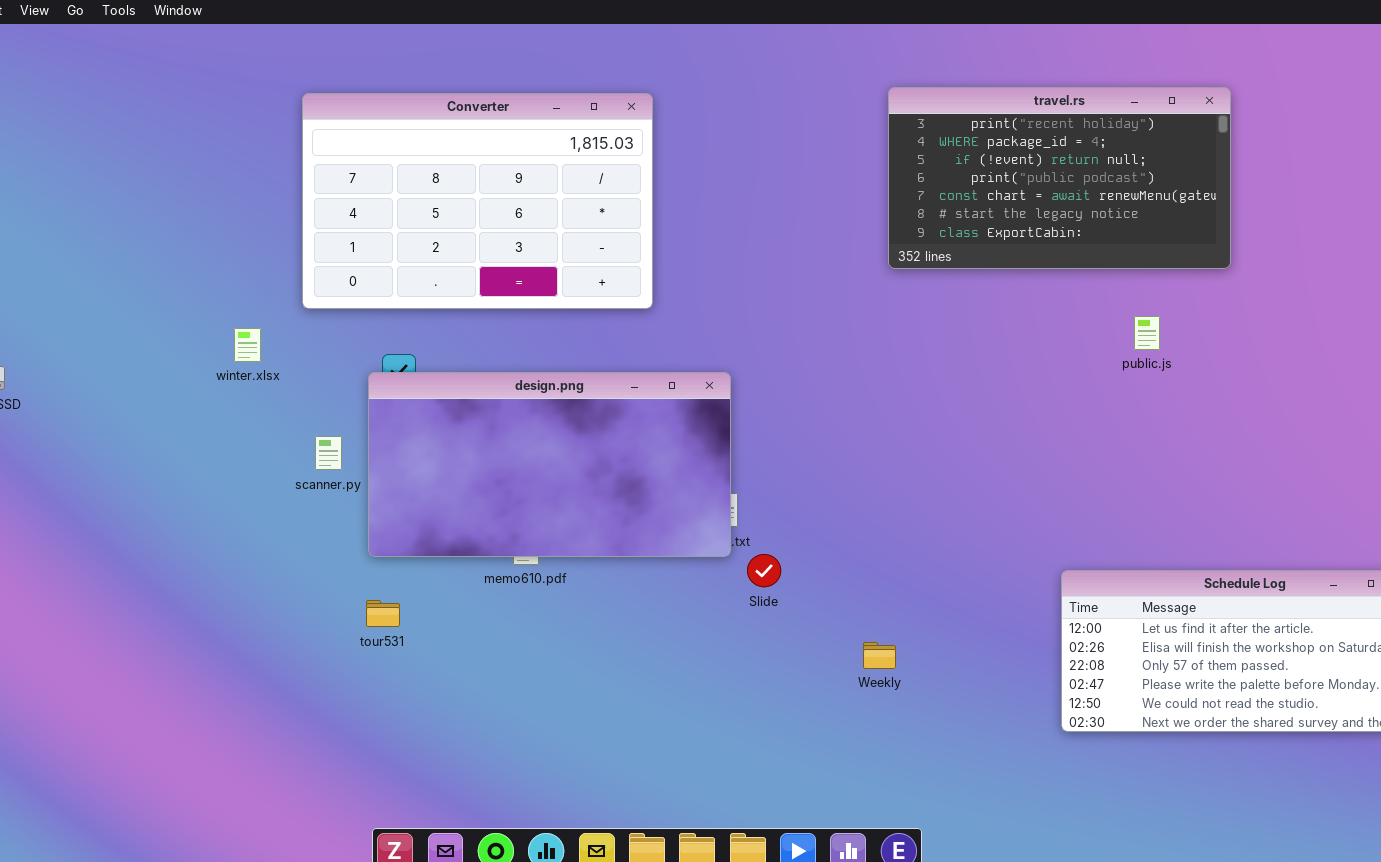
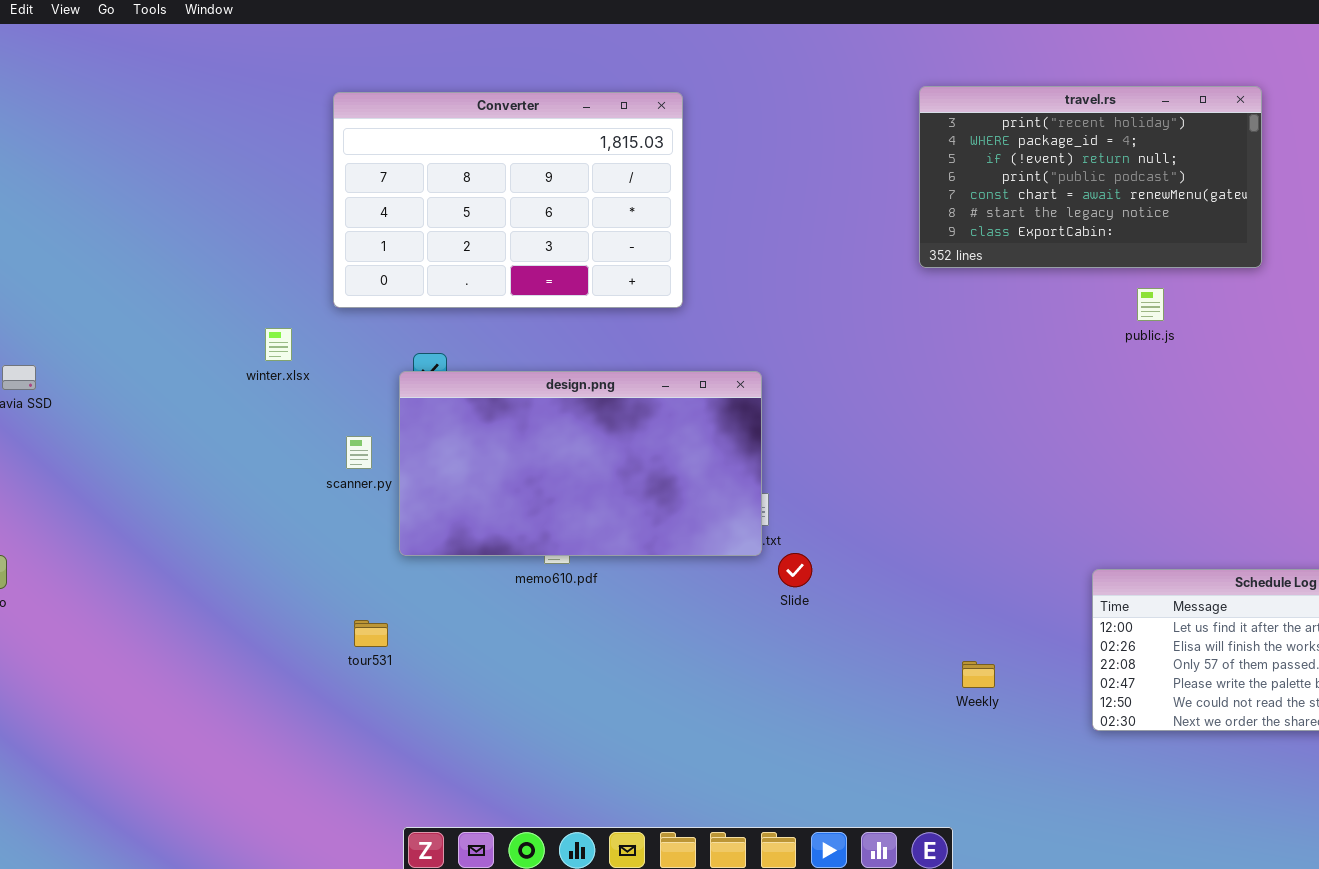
public.js: [1134,316,1160,350] -> [1137,288,1164,321], moved
tour531: [366,600,400,627] -> [354,620,388,647], moved
Weekly: [863,642,896,669] -> [962,661,995,688], moved

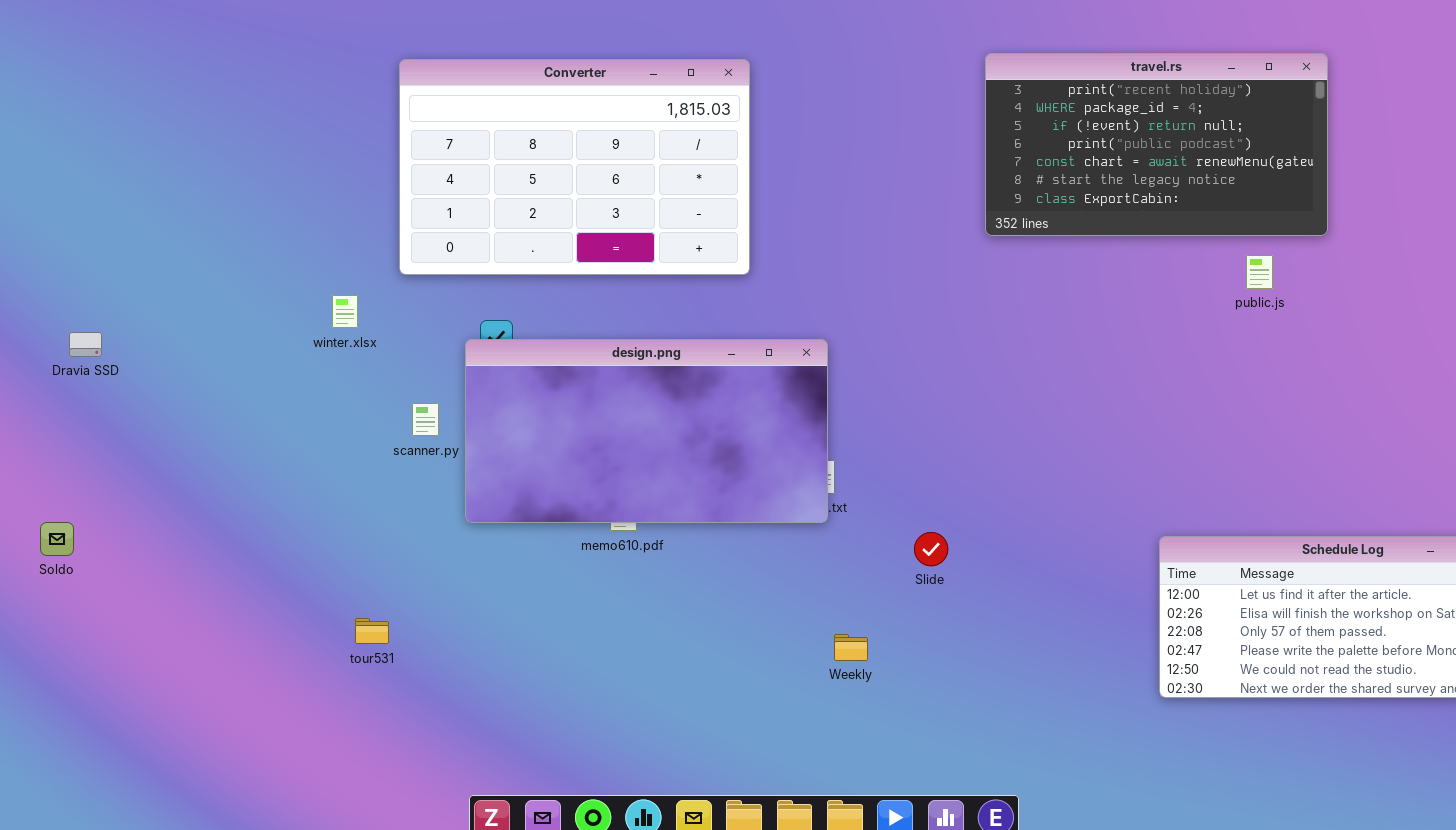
public.js: [1137,288,1164,321] -> [1246,255,1273,289], moved
Slide: [778,553,812,587] -> [914,532,948,566], moved
tour531: [354,620,388,647] -> [355,618,389,644], moved
Weekly: [962,661,995,688] -> [834,634,868,661], moved

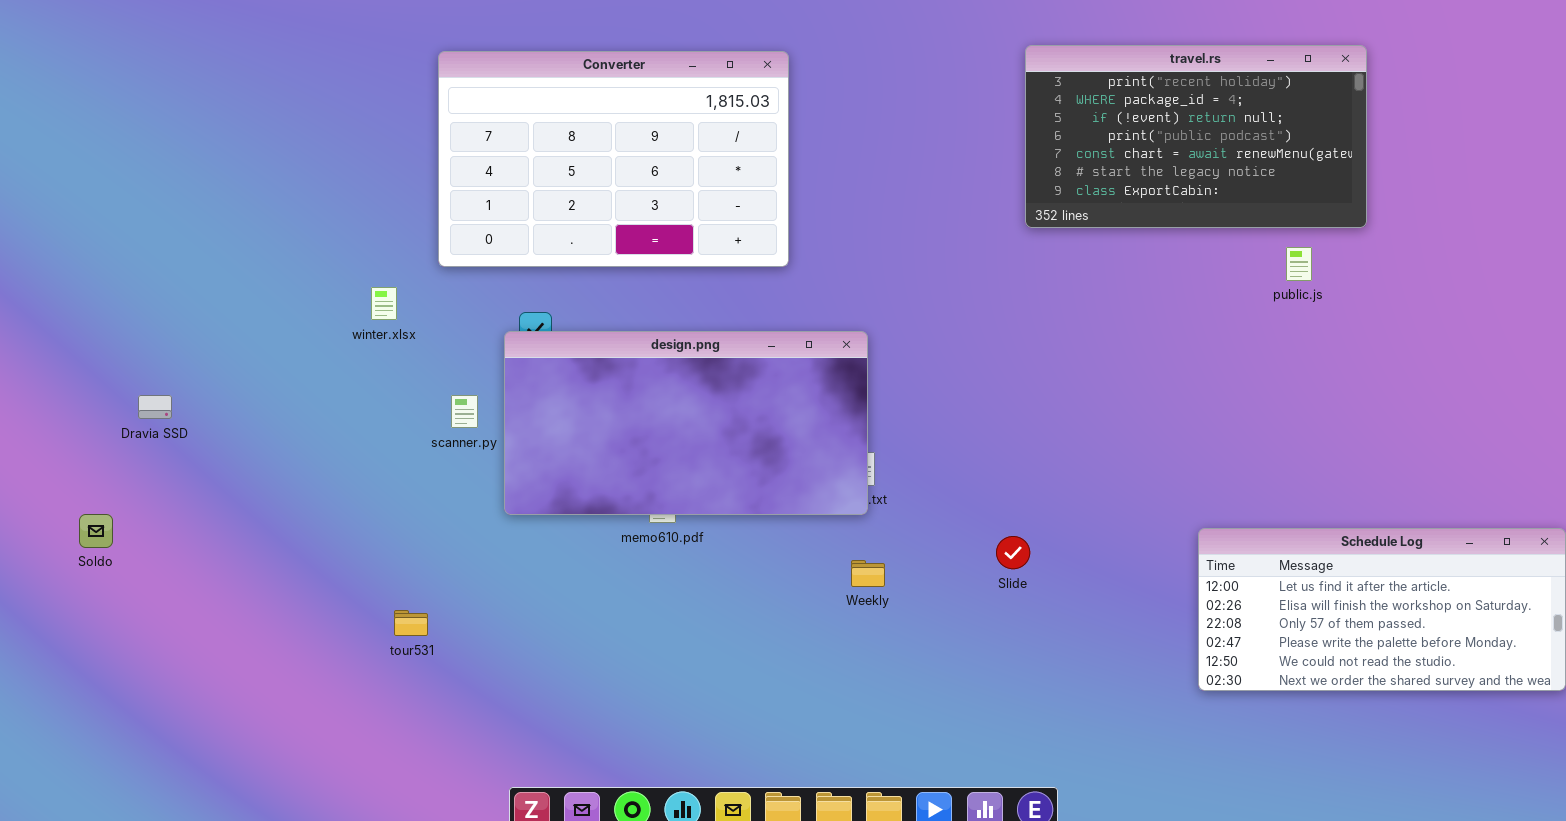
Dravia SSD: [69,332,102,357] -> [138,395,172,419], moved
Slide: [914,532,948,566] -> [996,536,1030,569], moved
Weekly: [834,634,868,661] -> [851,560,885,587], moved

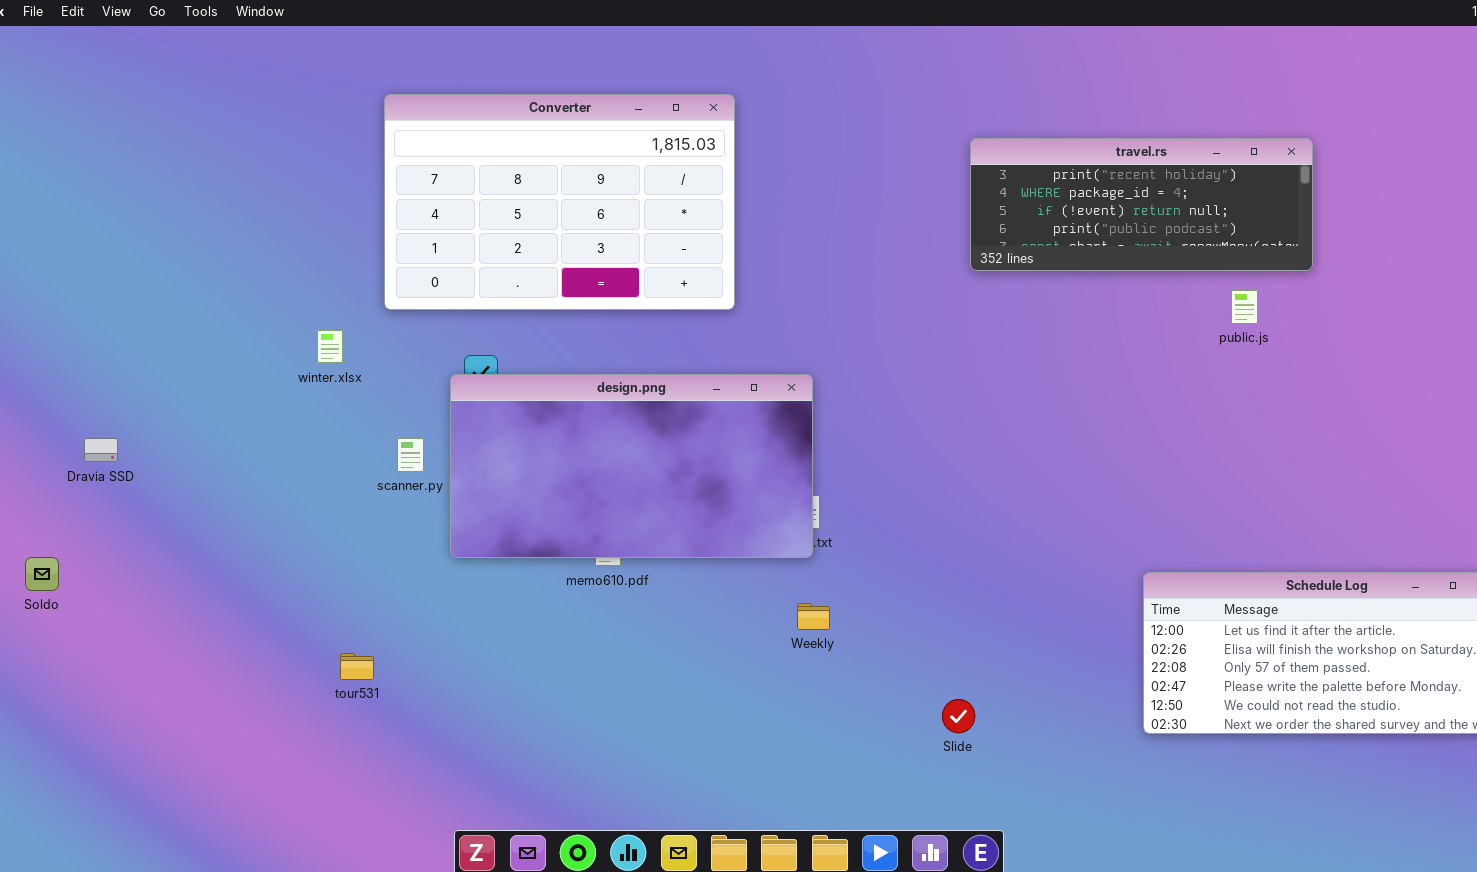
travel.rs: [1025,45,1367,228] -> [970,138,1313,271], resized
Slide: [996,536,1030,569] -> [942,699,975,733], moved

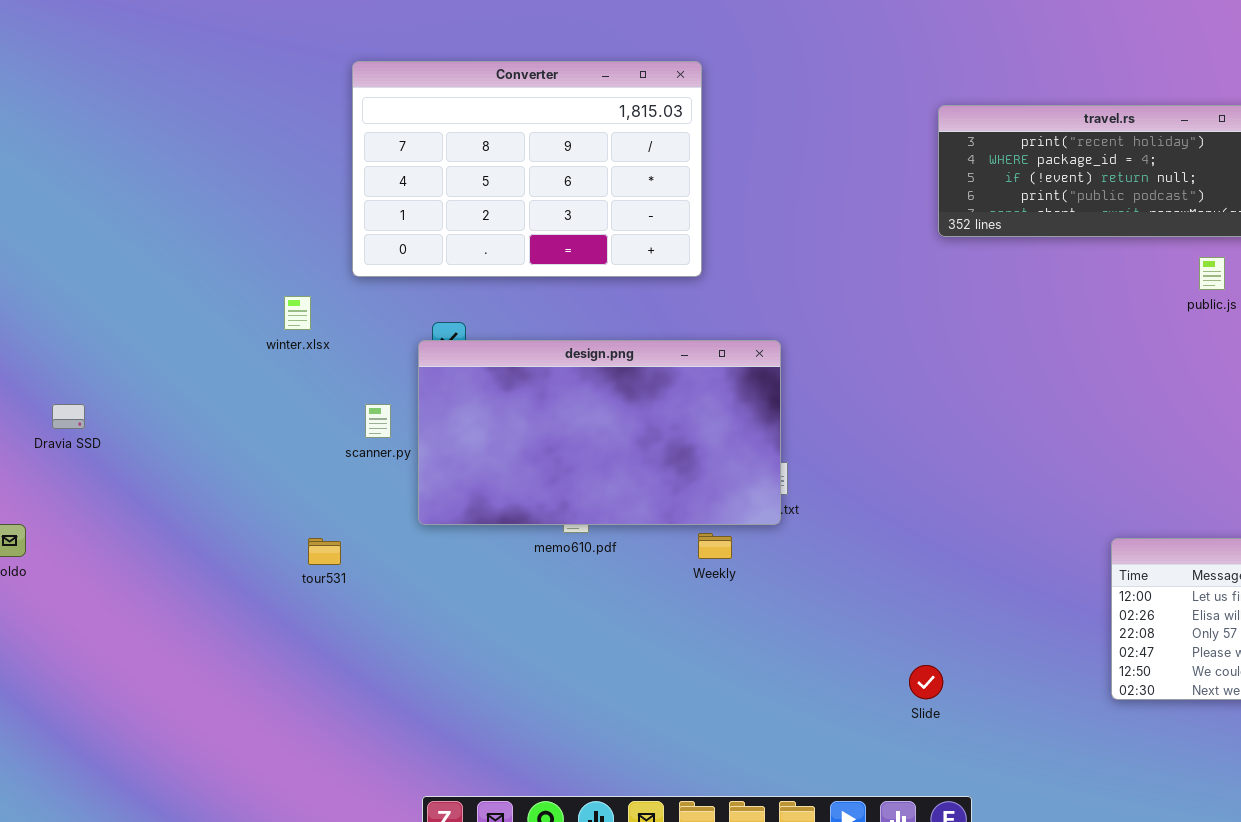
Weekly: [797,603,830,630] -> [698,533,732,559], moved
tour531: [340,653,374,680] -> [308,538,341,565], moved

